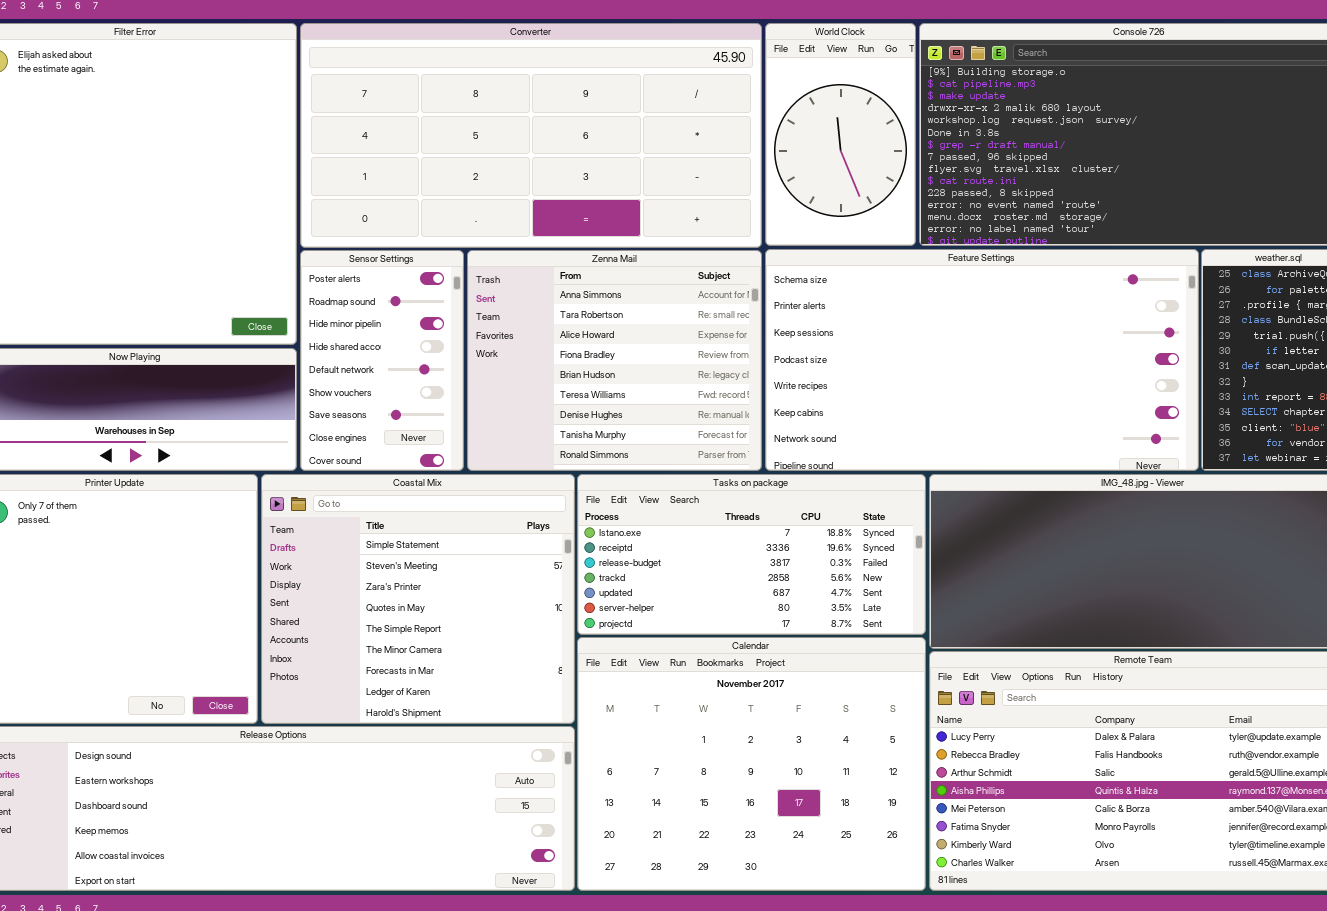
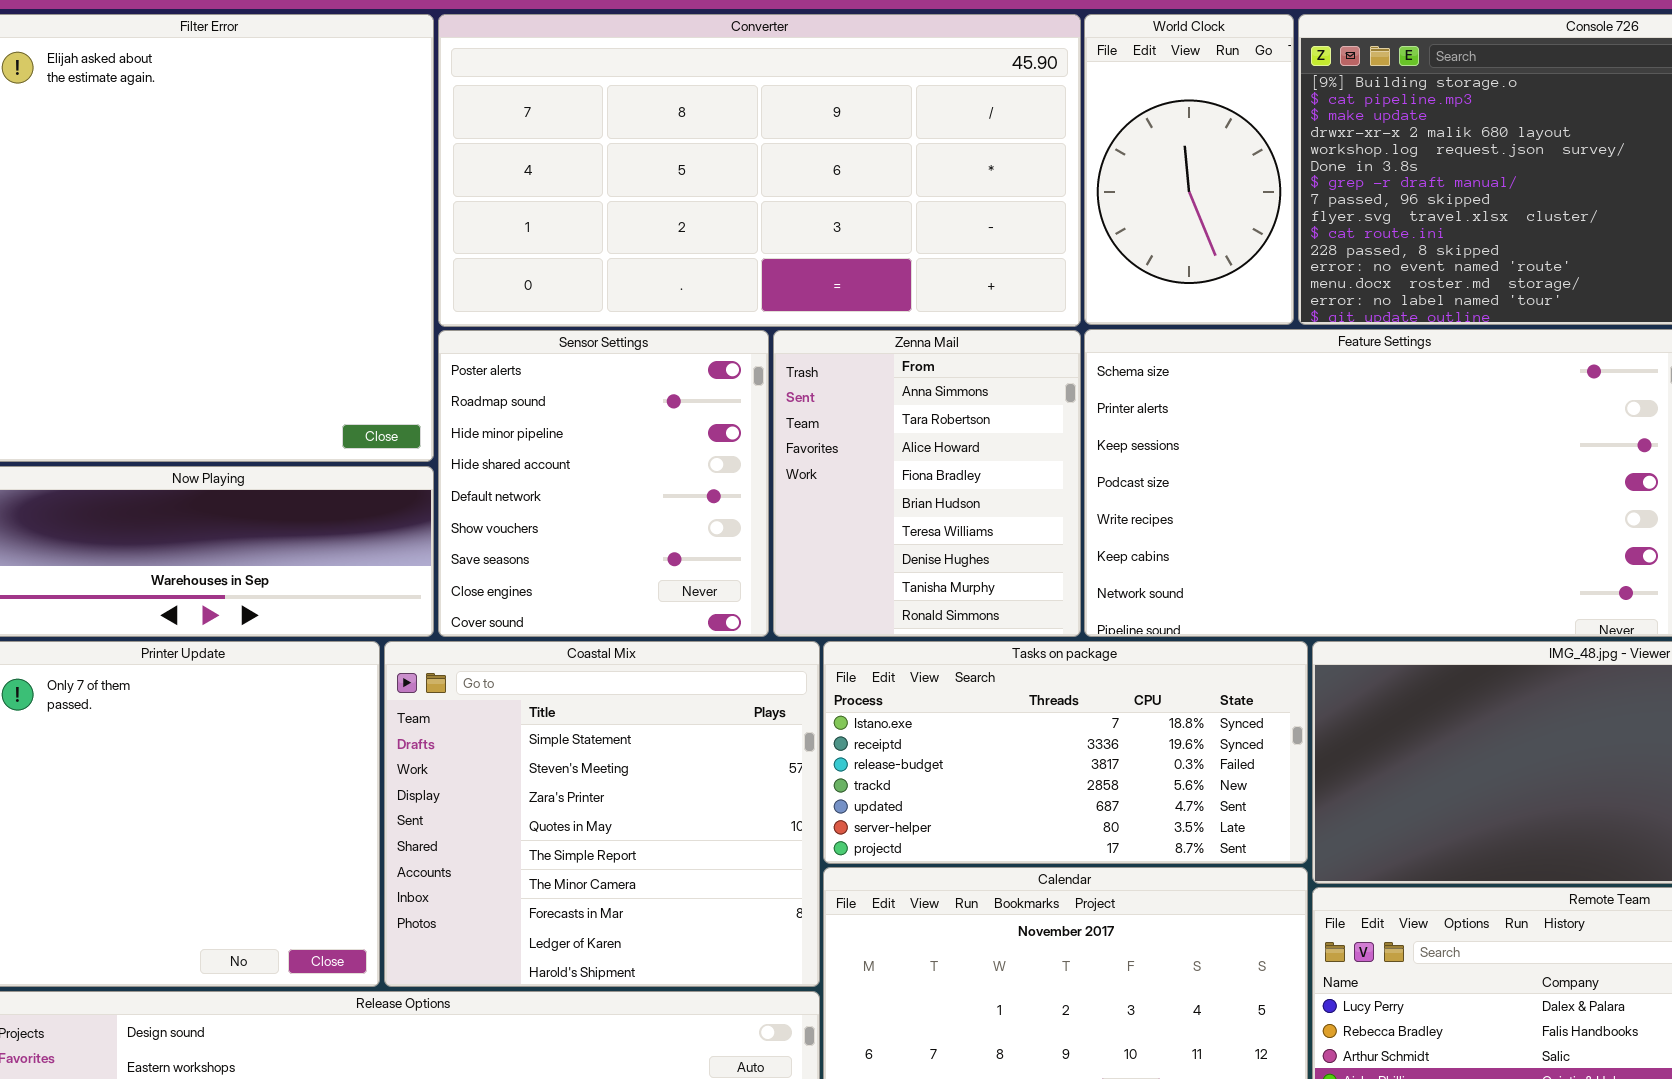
Sensor Settings: [300,250,464,471] -> [438,330,769,637], resized
Zenna Mail: [467,250,762,471] -> [773,330,1081,637], resized

